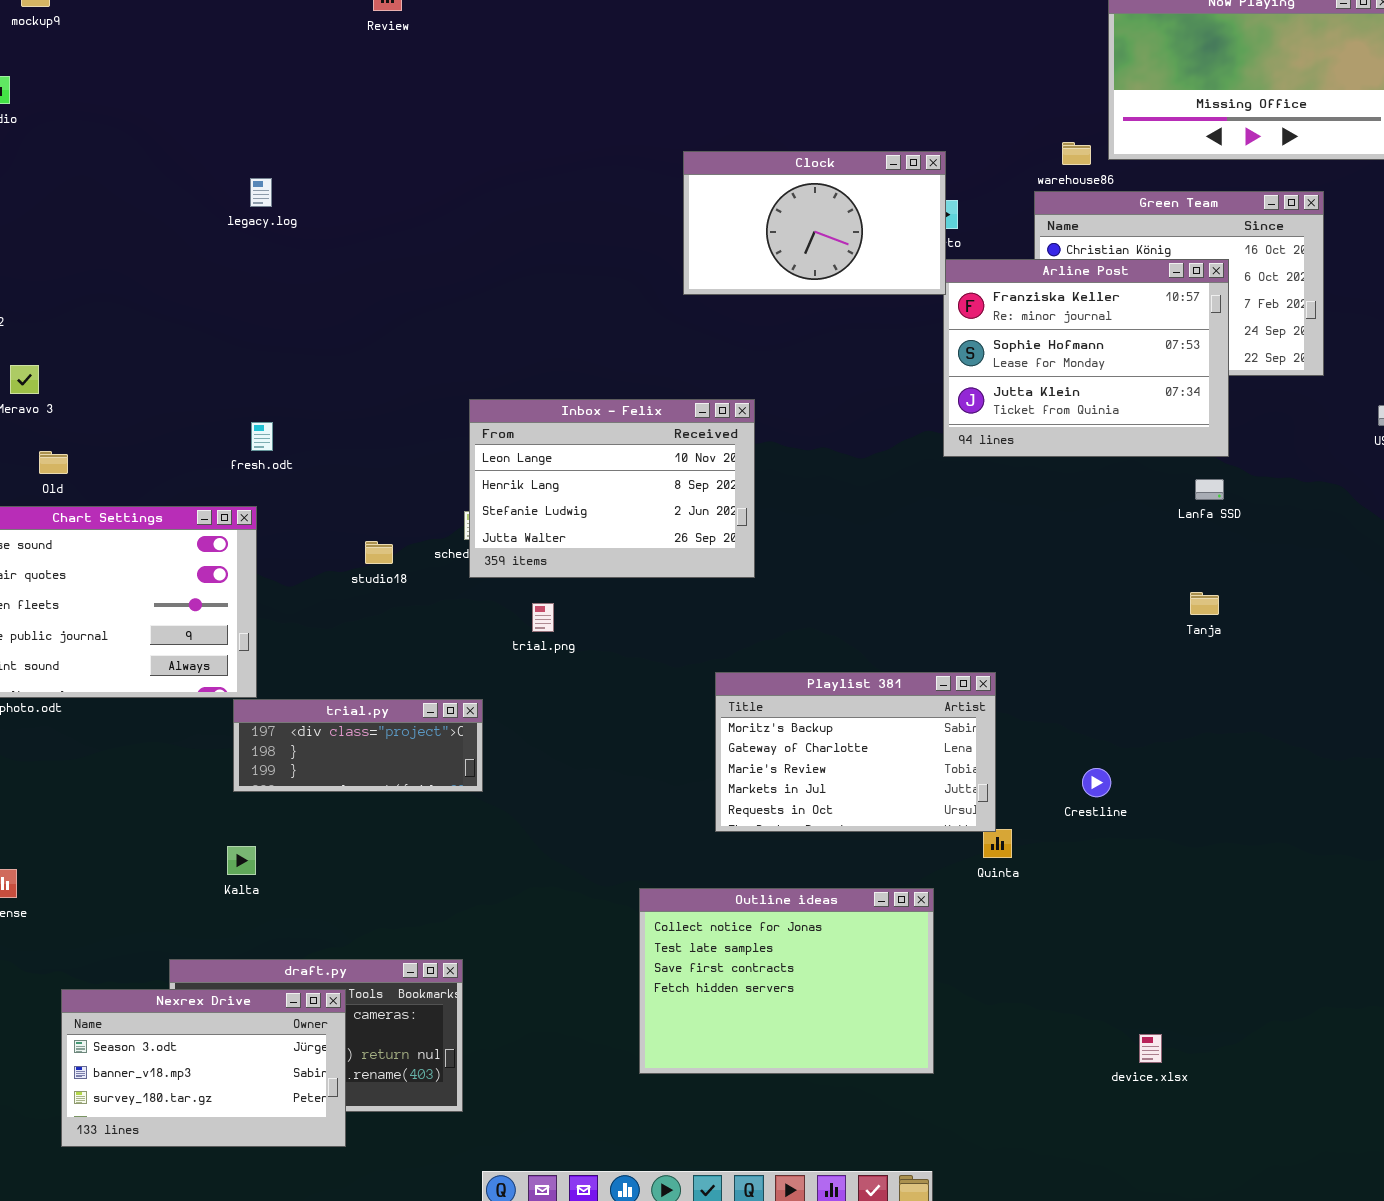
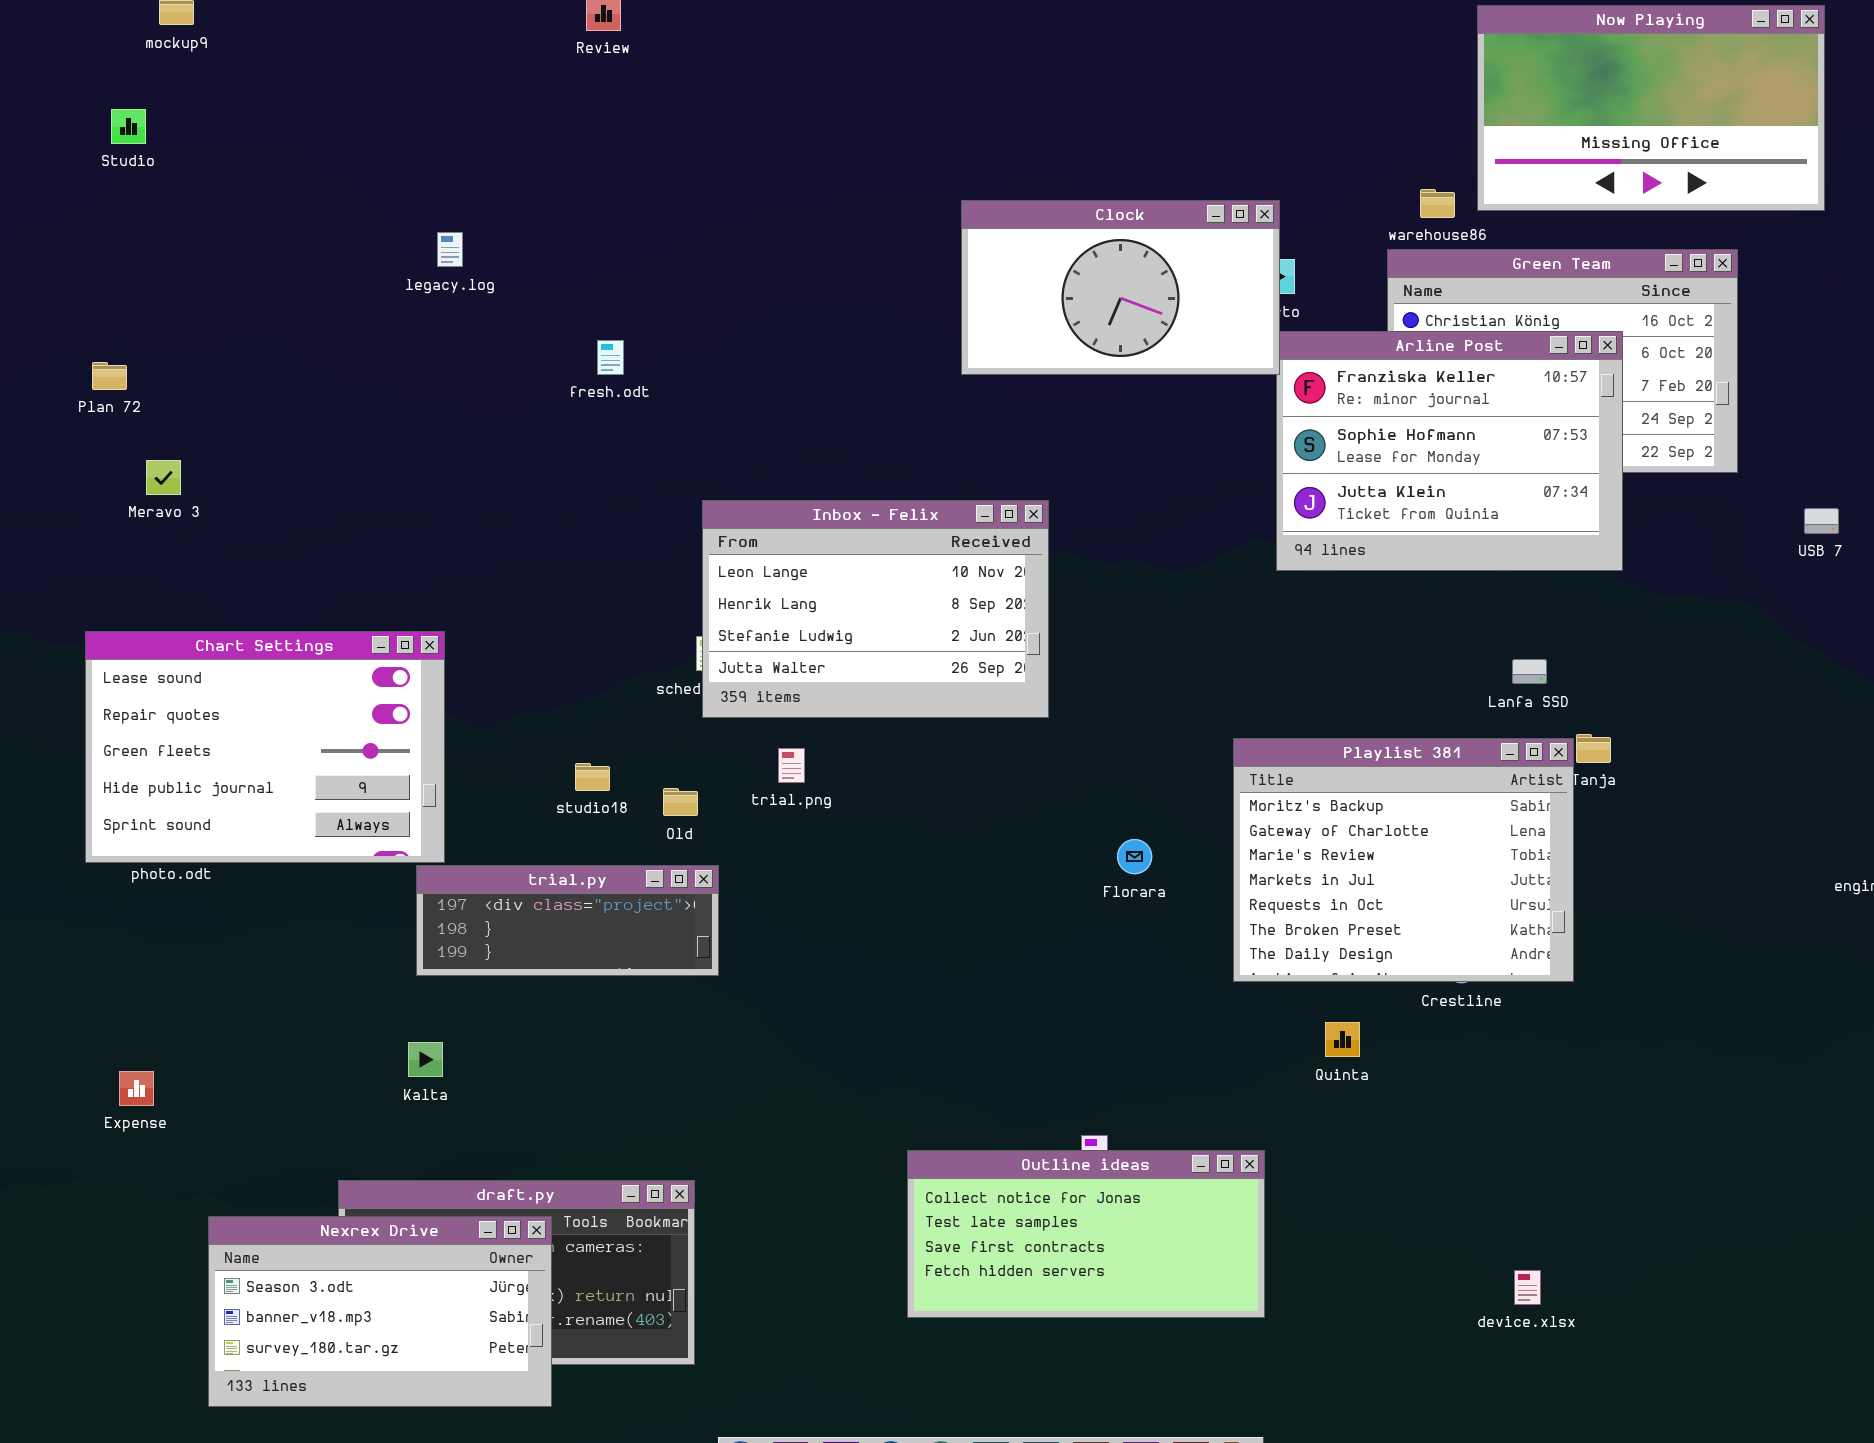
fresh.odt: [251,422,273,451] -> [597,340,624,375], moved
Old: [39,451,68,474] -> [663,788,698,816], moved
Lanfa SSD: [1195,479,1224,500] -> [1512,659,1547,684], moved
studio18: [365,541,393,564] -> [575,763,610,791], moved
Playlist 381: [715,672,996,832] -> [1233,738,1574,982], moved, resized
Outline ideas: [639,888,934,1074] -> [907,1150,1265,1318], resized

